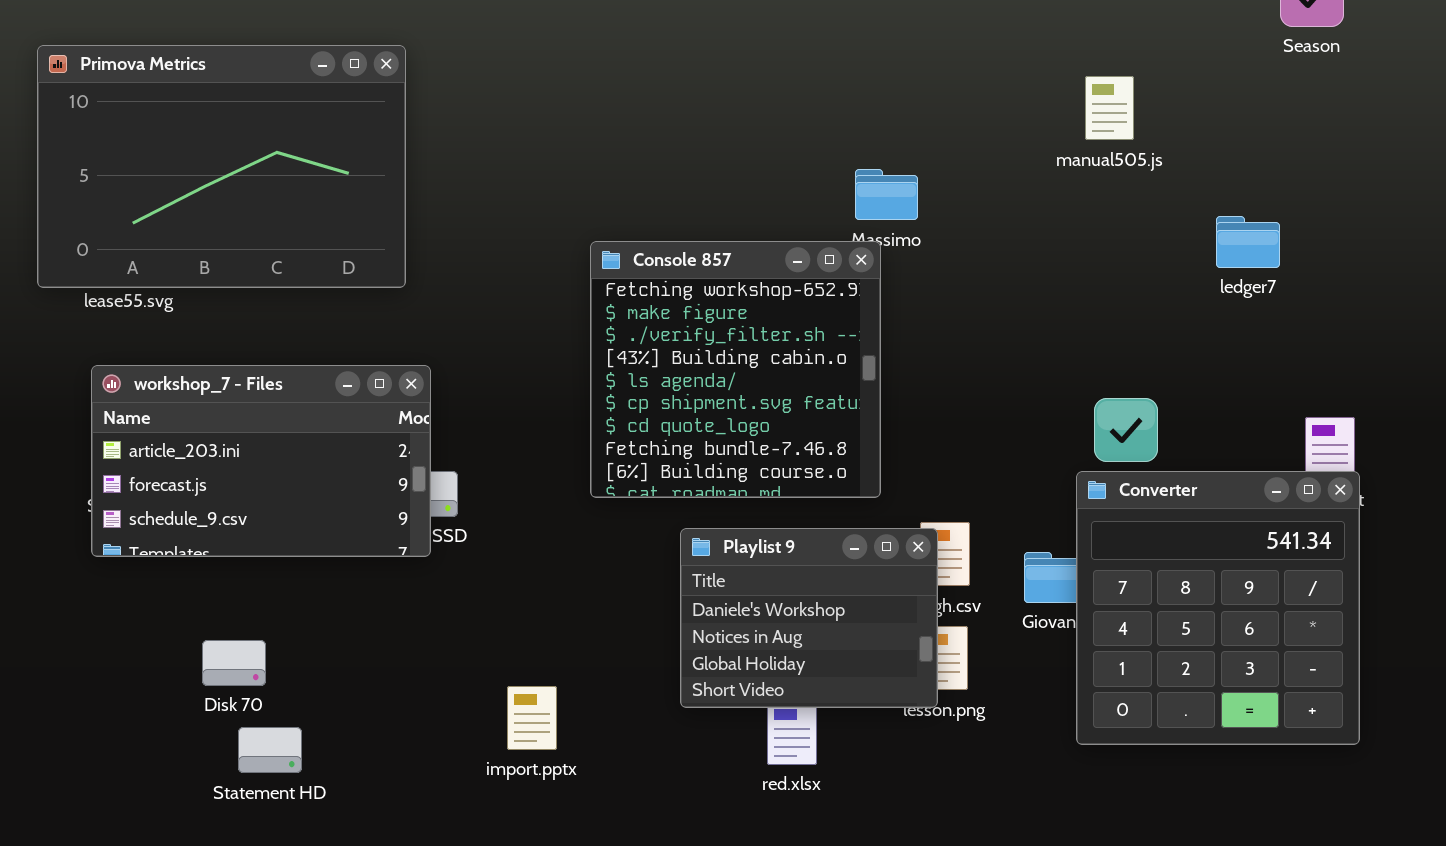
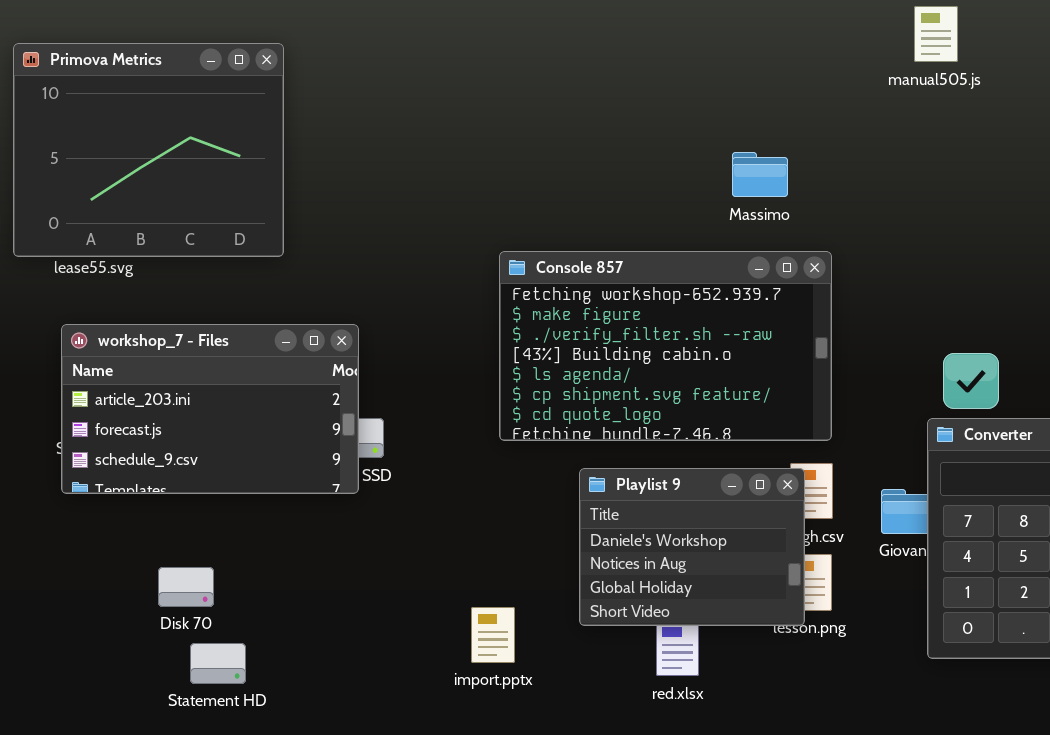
Primova Metrics: [37,45,406,288] -> [13,43,284,257], resized
manual505.js: [1085,76,1134,140] -> [914,6,958,62], moved
Console 857: [590,241,881,498] -> [499,251,832,441], resized
import.pptx: [507,686,557,750] -> [471,607,515,663], moved

